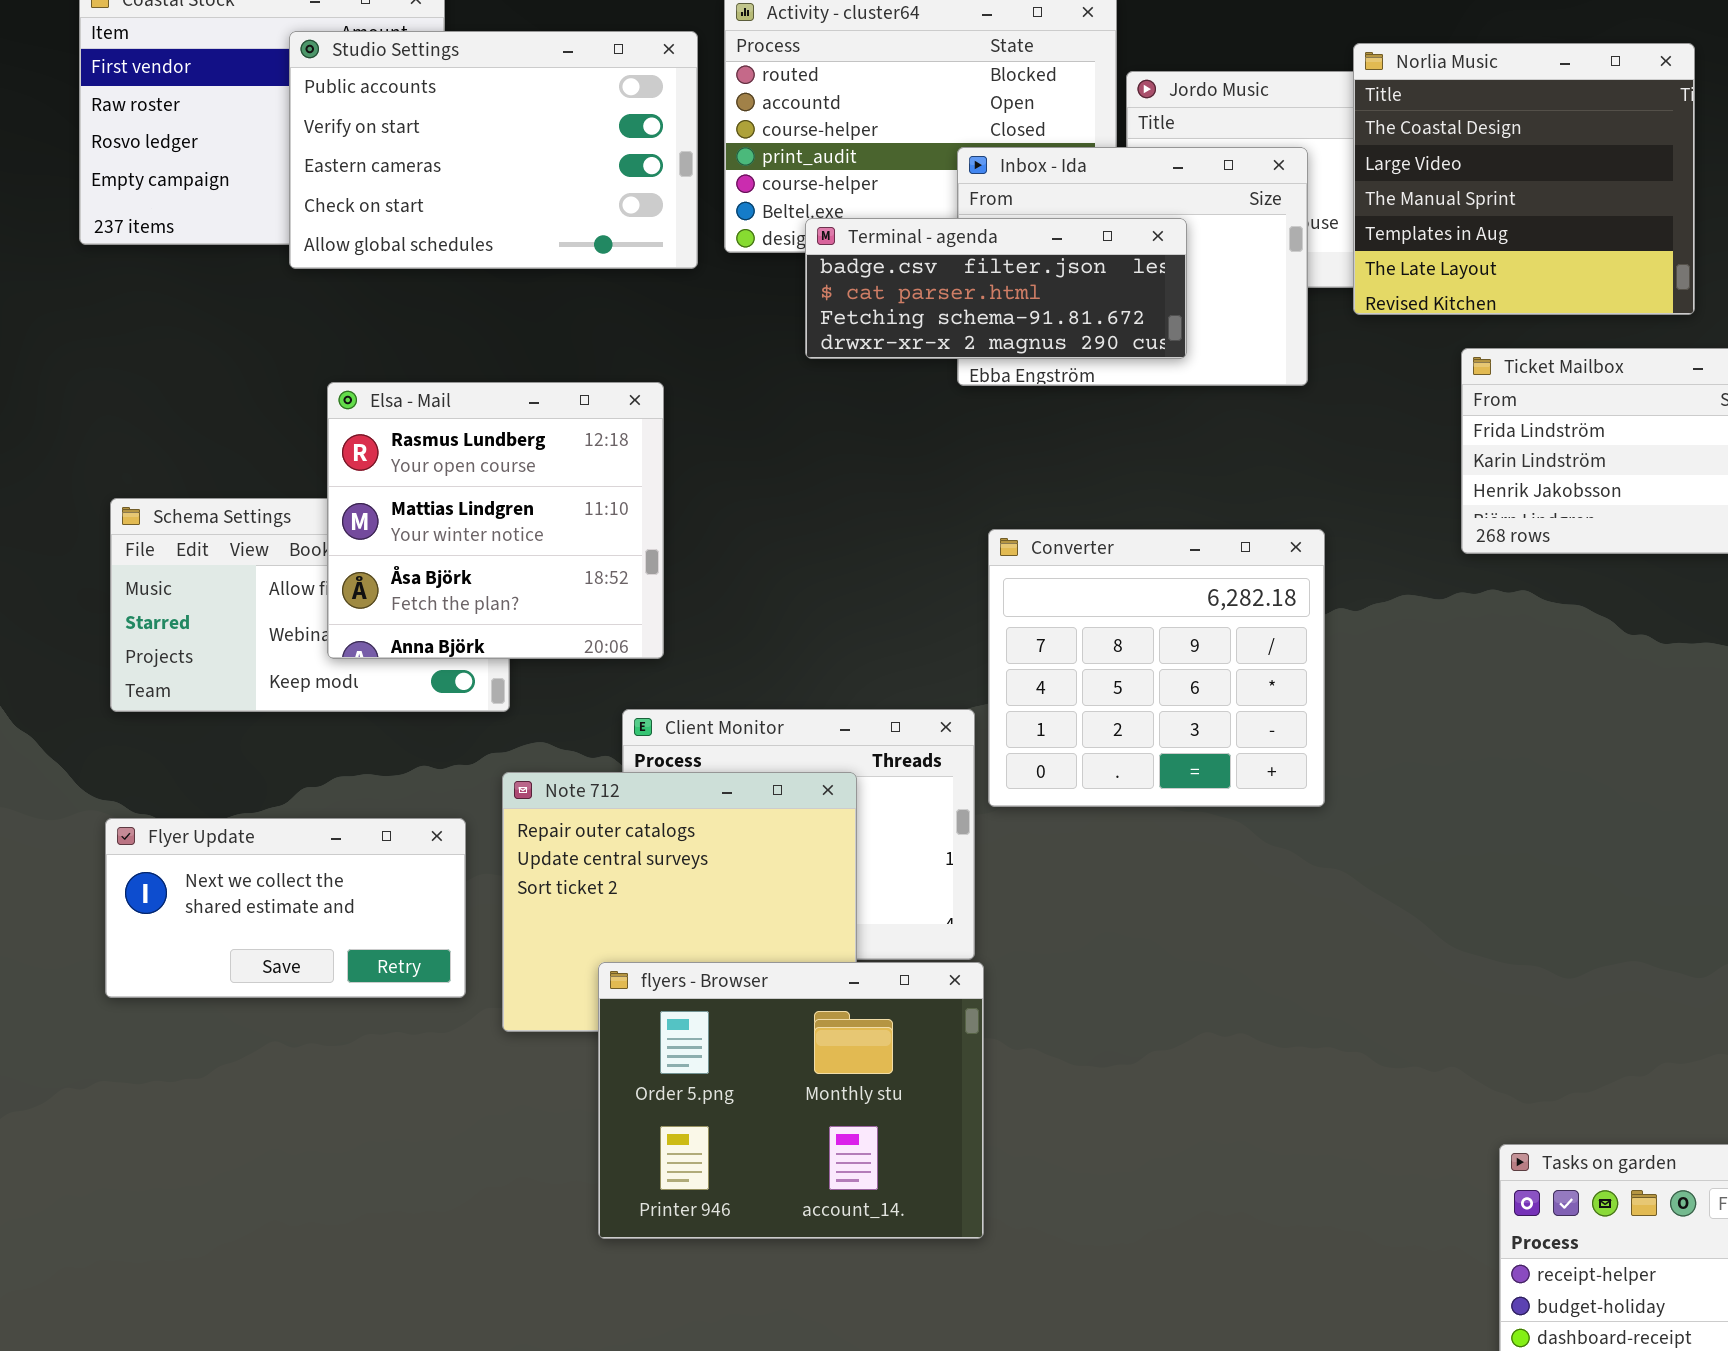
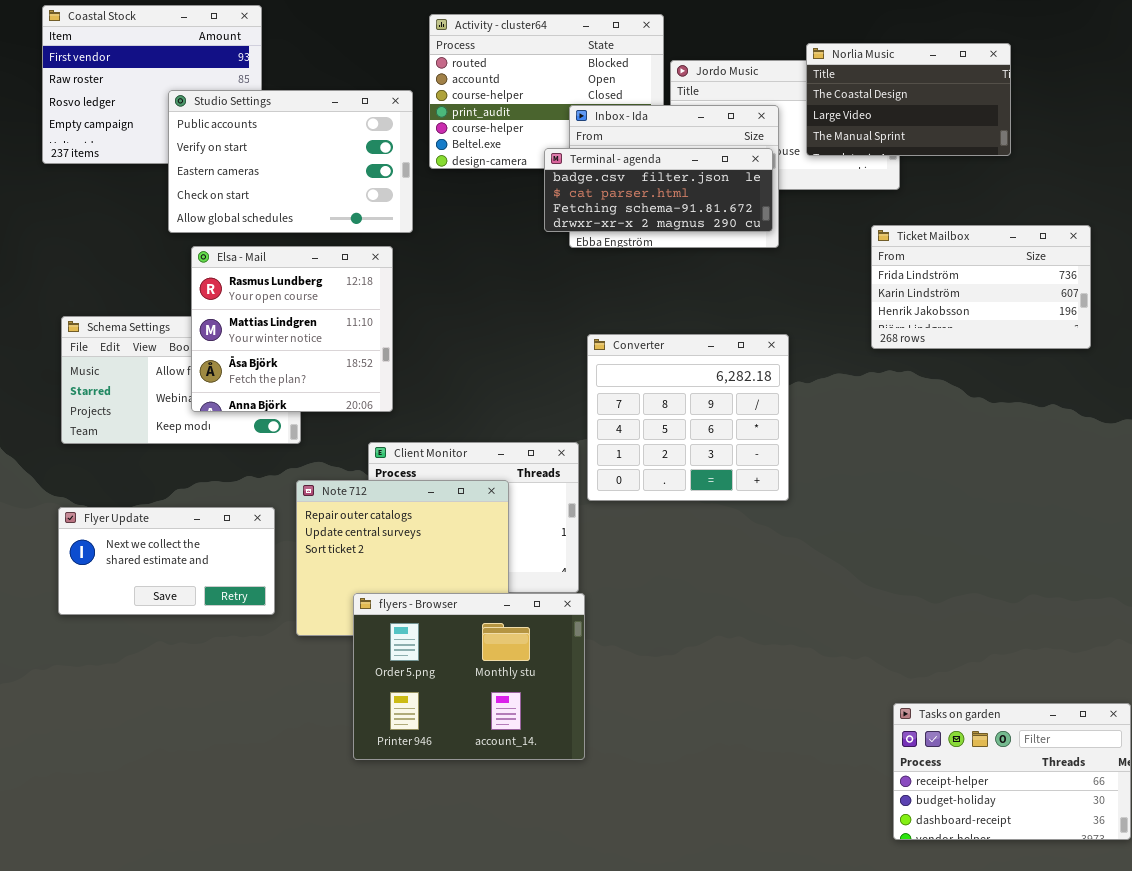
Studio Settings: [289,31,698,269] -> [168,90,413,233], moved
Norlia Music: [1353,43,1695,315] -> [806,43,1011,156], resized
Terminal - agenda: [805,218,1187,359] -> [544,148,773,232], moved

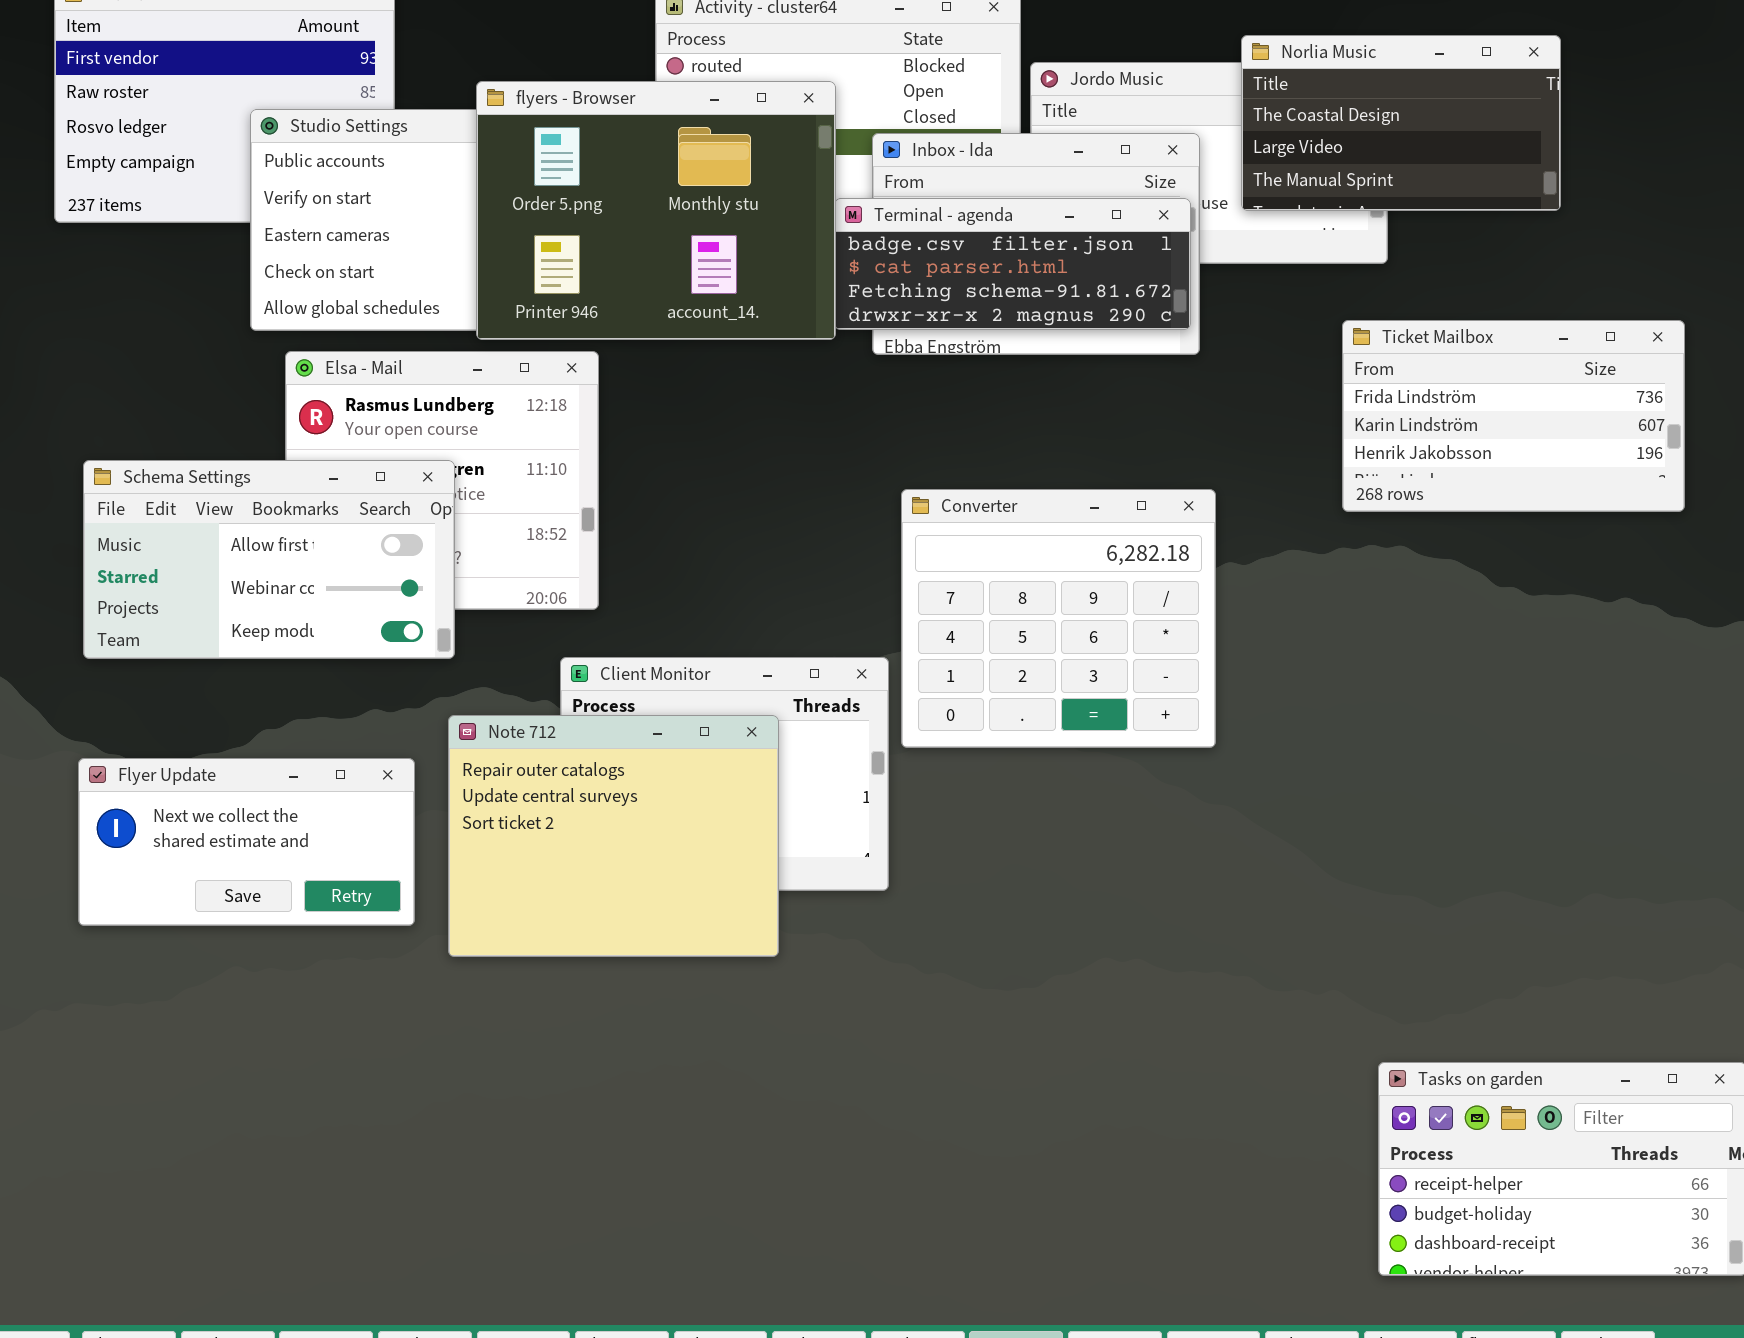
Schema Settings: [61,316,301,444] -> [83,460,455,659], raised
flyers - Browser: [353,593,585,760] -> [476,81,836,340], moved

